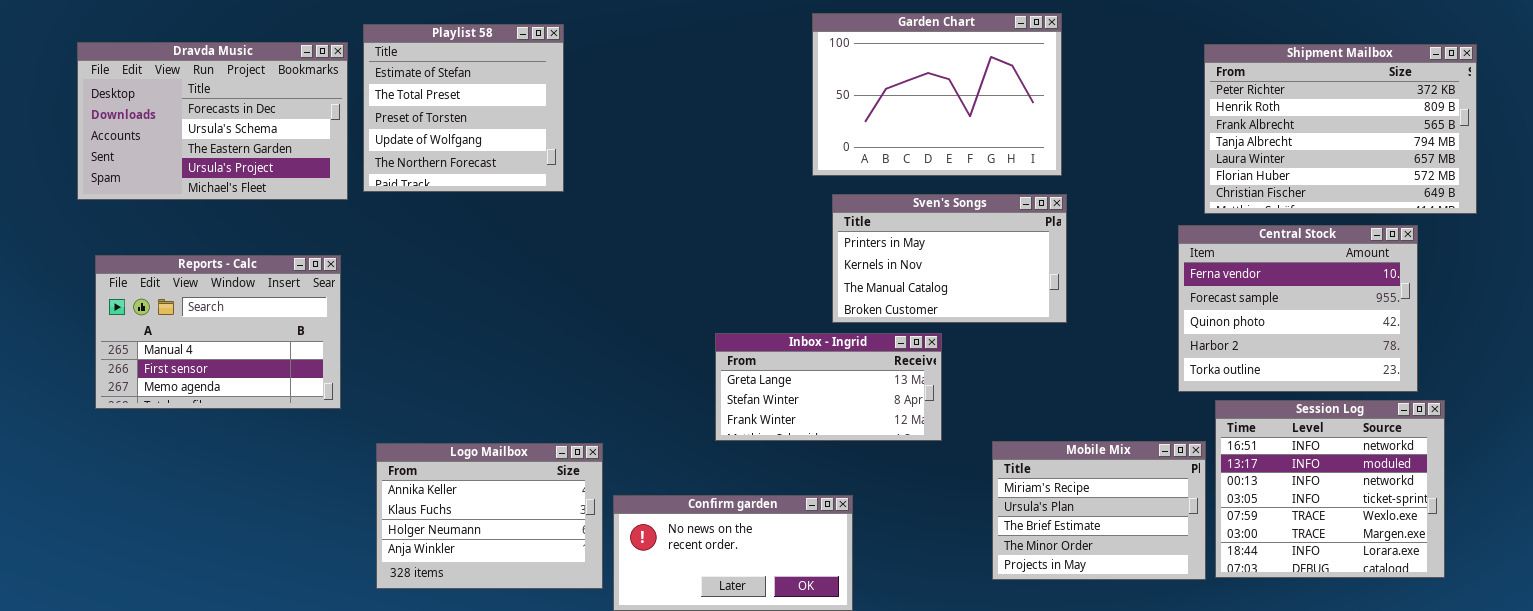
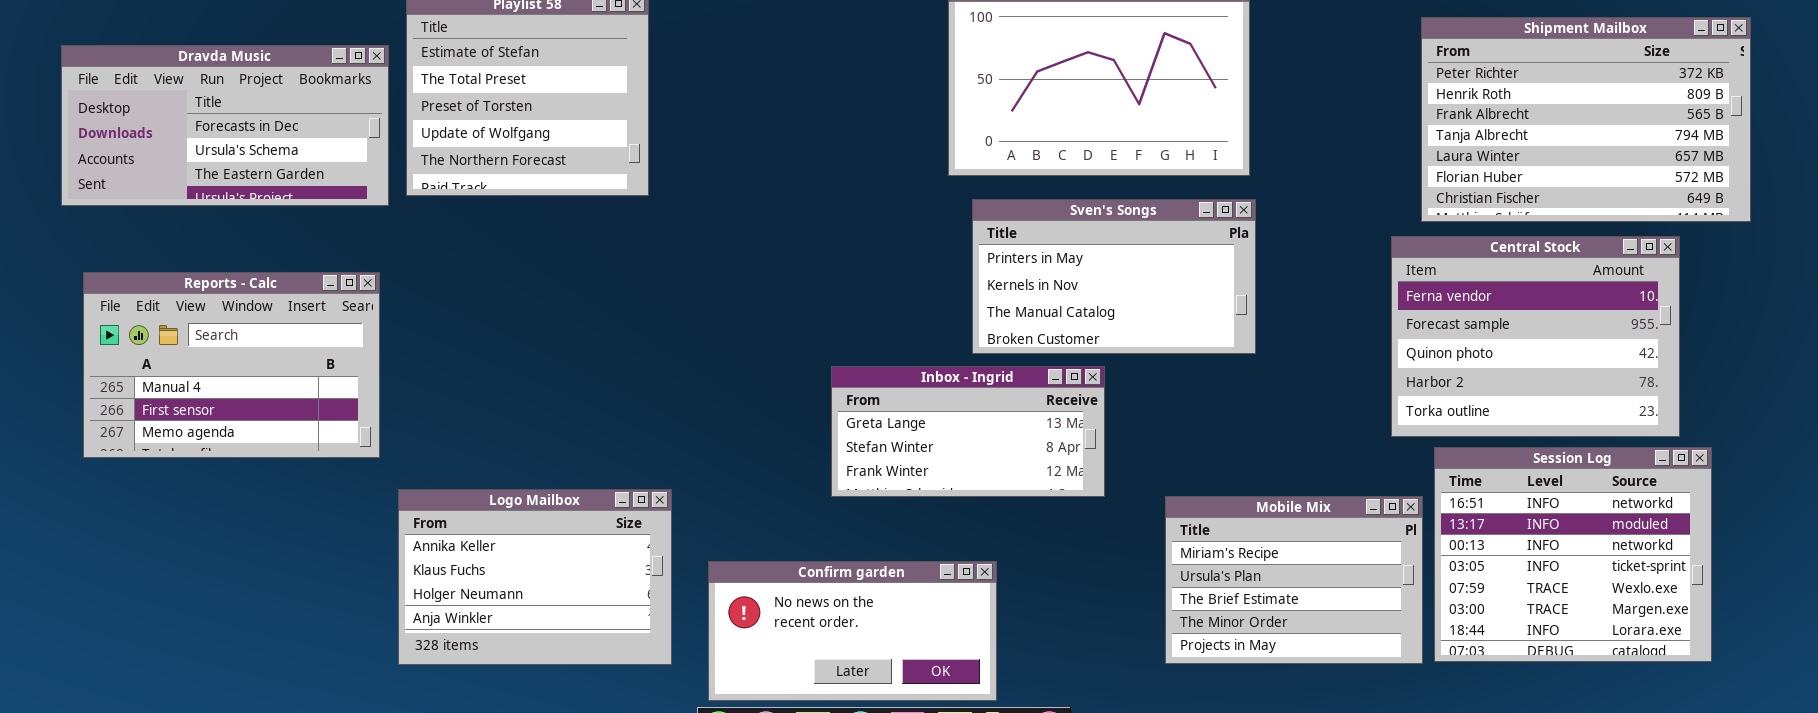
Dravda Music: [77,42,348,200] -> [61,45,389,206], resized
Logo Mailbox: [376,443,603,589] -> [398,489,672,665], moved

